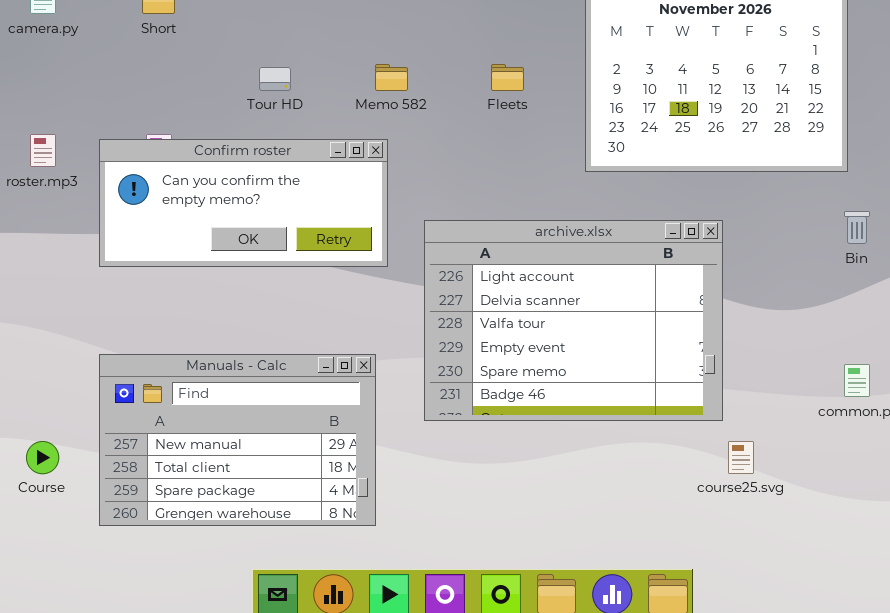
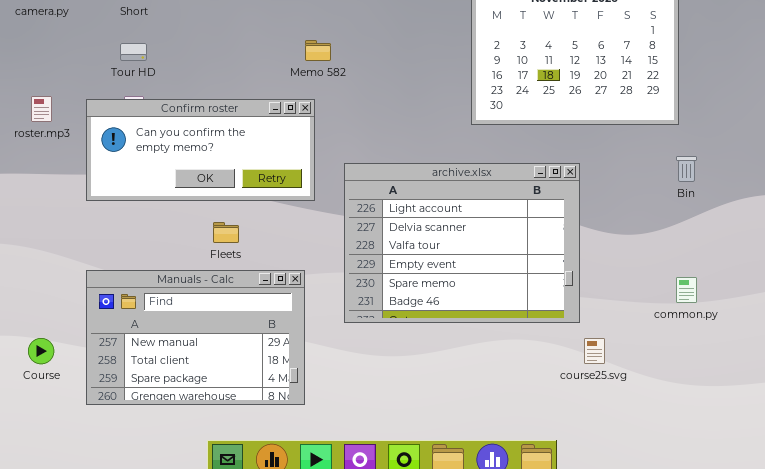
Fleets: [491,64,524,91] -> [213,222,239,243], moved
Tour HD: [259,67,291,91] -> [120,43,147,61], moved

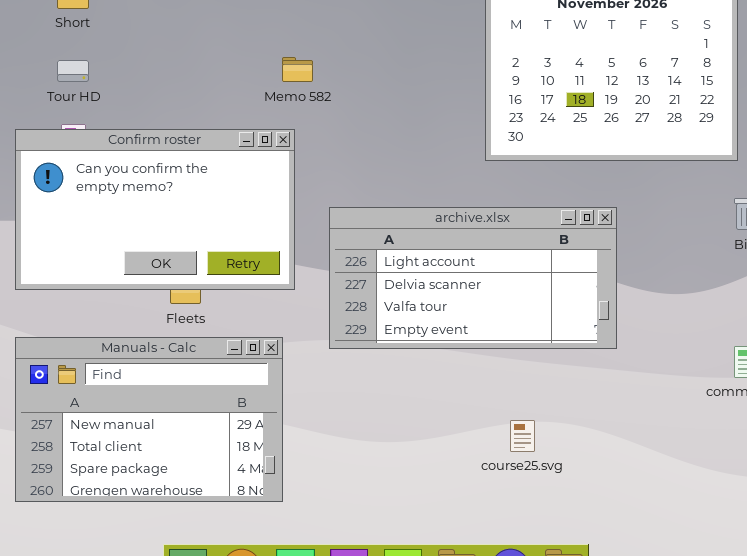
Confirm roster: [86,99,315,201] -> [15,129,295,290], resized
archive.xlsx: [344,163,580,323] -> [329,207,617,349], resized
course25.svg: [584,338,605,364] -> [510,420,535,452], moved

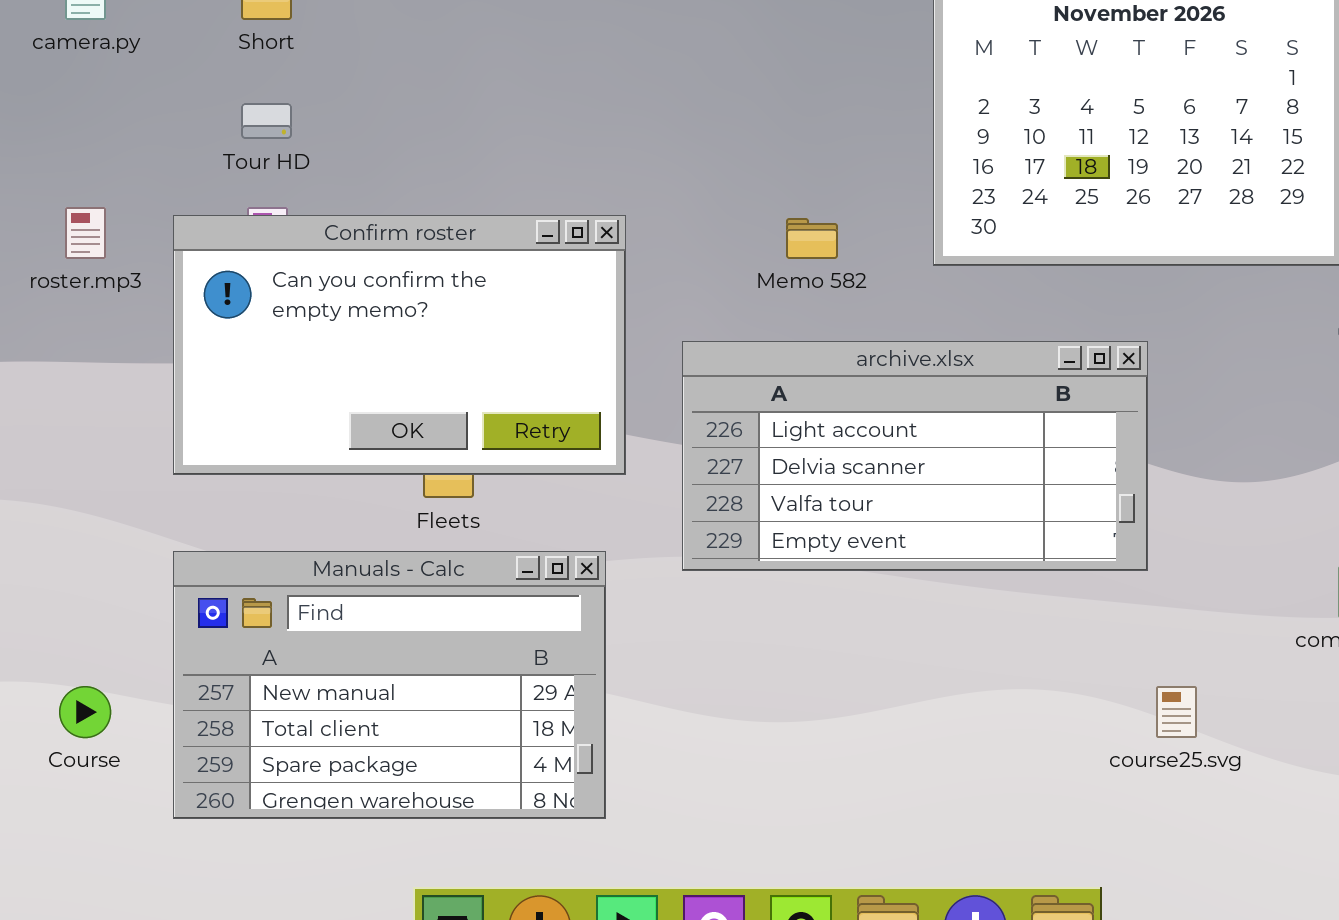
Memo 582: [282,57,313,82] -> [786,218,838,259], moved
course25.svg: [510,420,535,452] -> [1156,686,1197,738], moved

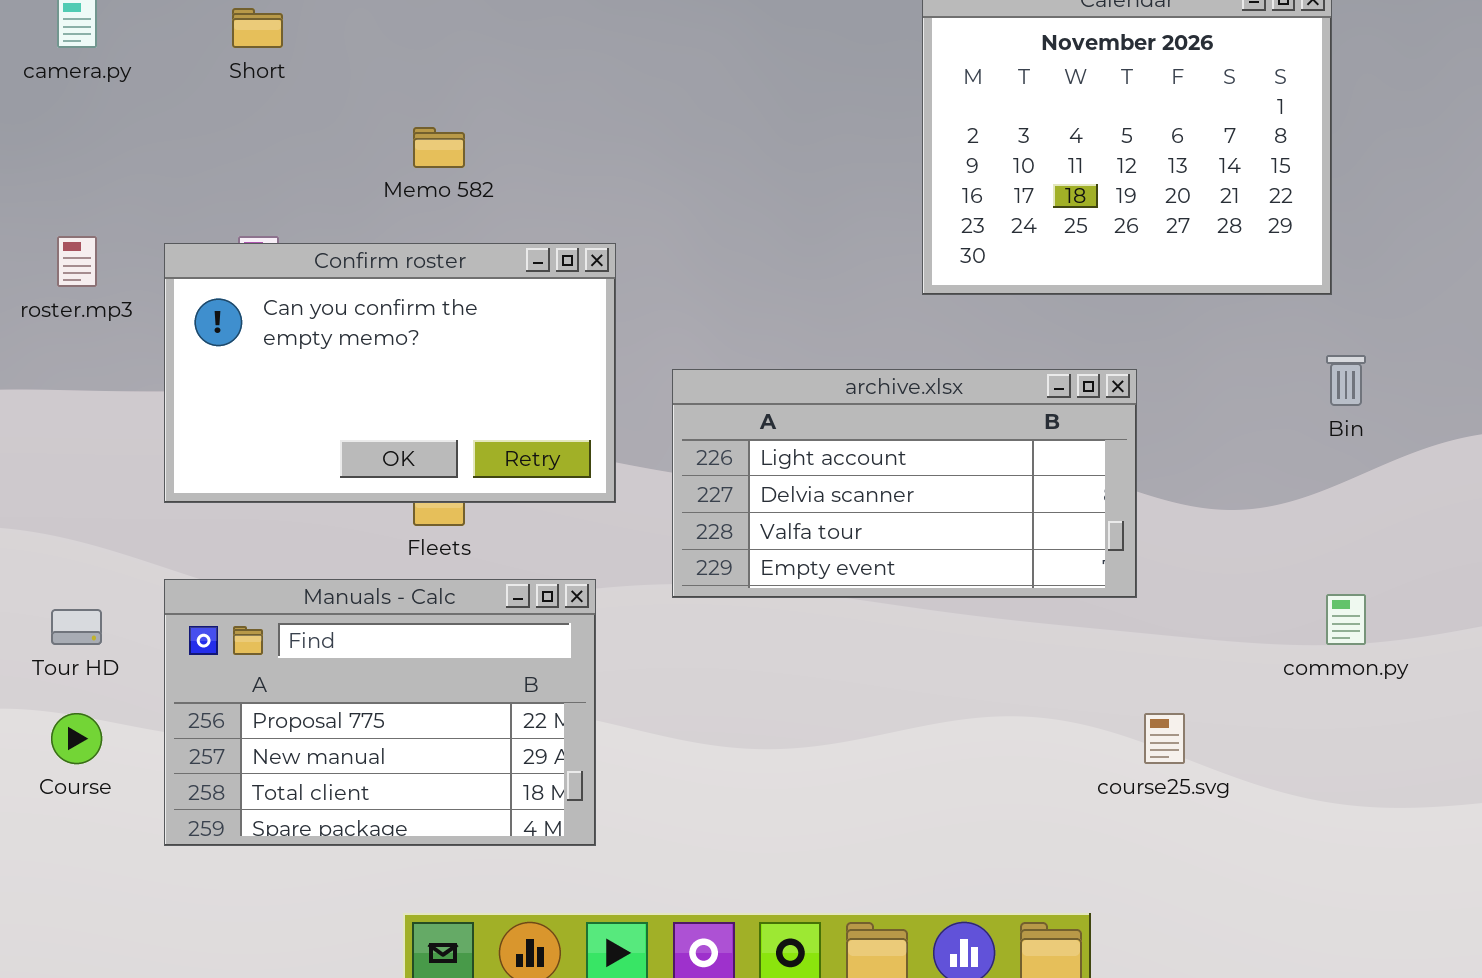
Tour HD: [241,103,292,139] -> [51,609,102,645], moved
Memo 582: [786,218,838,259] -> [413,127,465,168], moved
Manuals - Calc: [173,551,606,819] -> [164,579,596,846], scrolled up 1 row

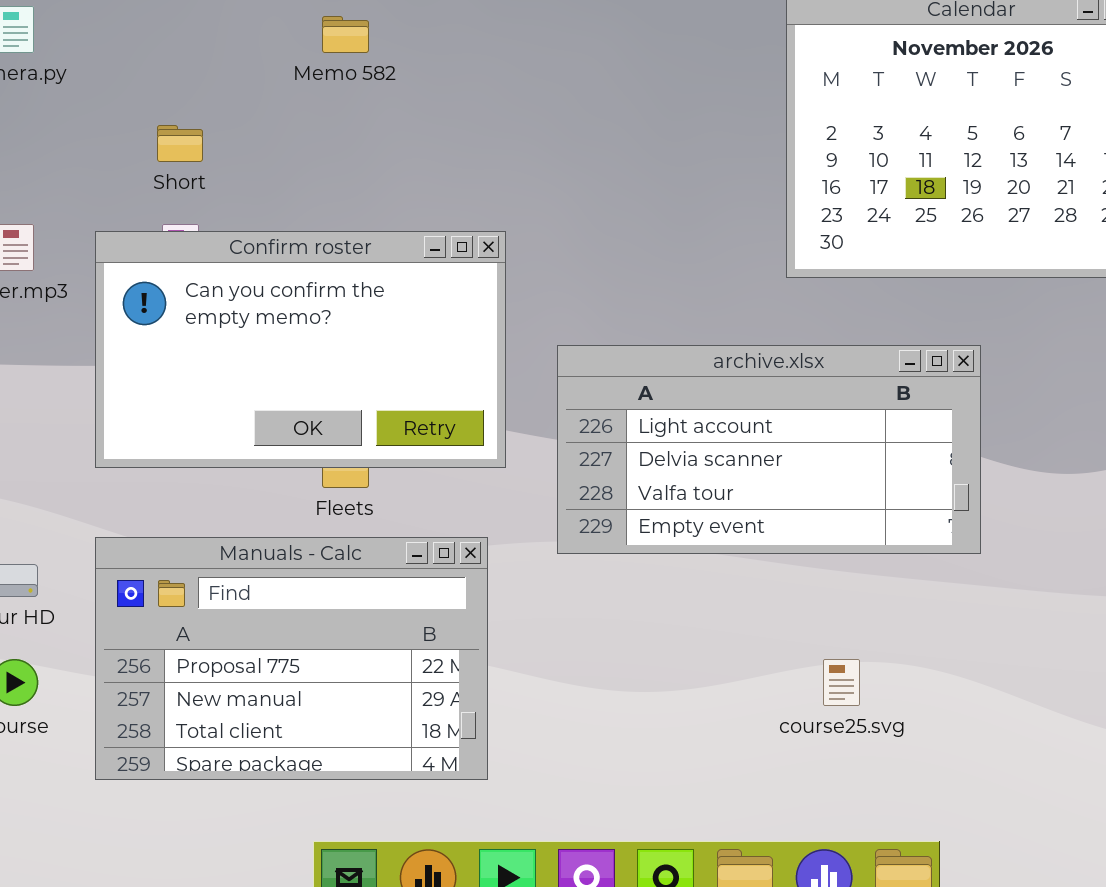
Short: [232,8,283,48] -> [157,125,203,162], moved
Memo 582: [413,127,465,168] -> [322,16,369,53], moved
course25.svg: [1144,713,1185,764] -> [823,659,860,706], moved

